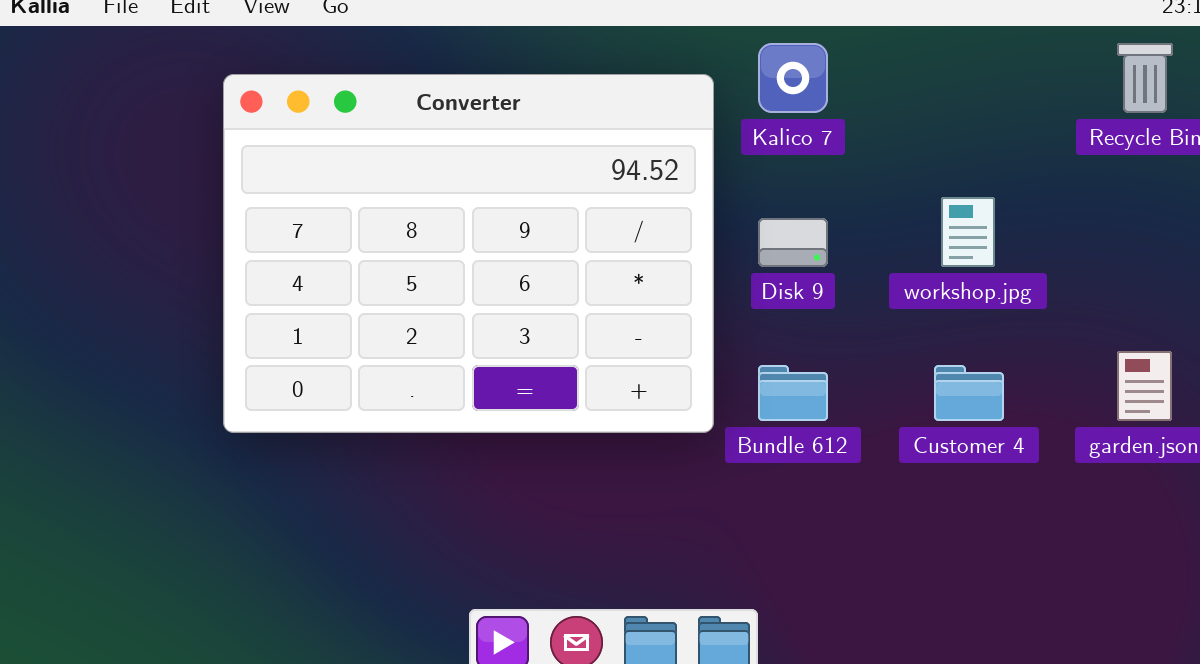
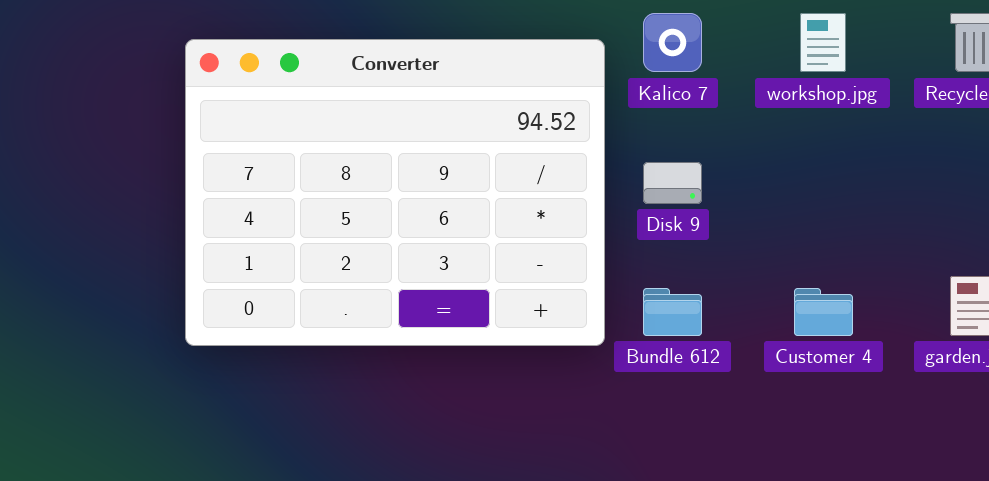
workshop.jpg: [941,197,995,267] -> [800,13,846,72], moved

